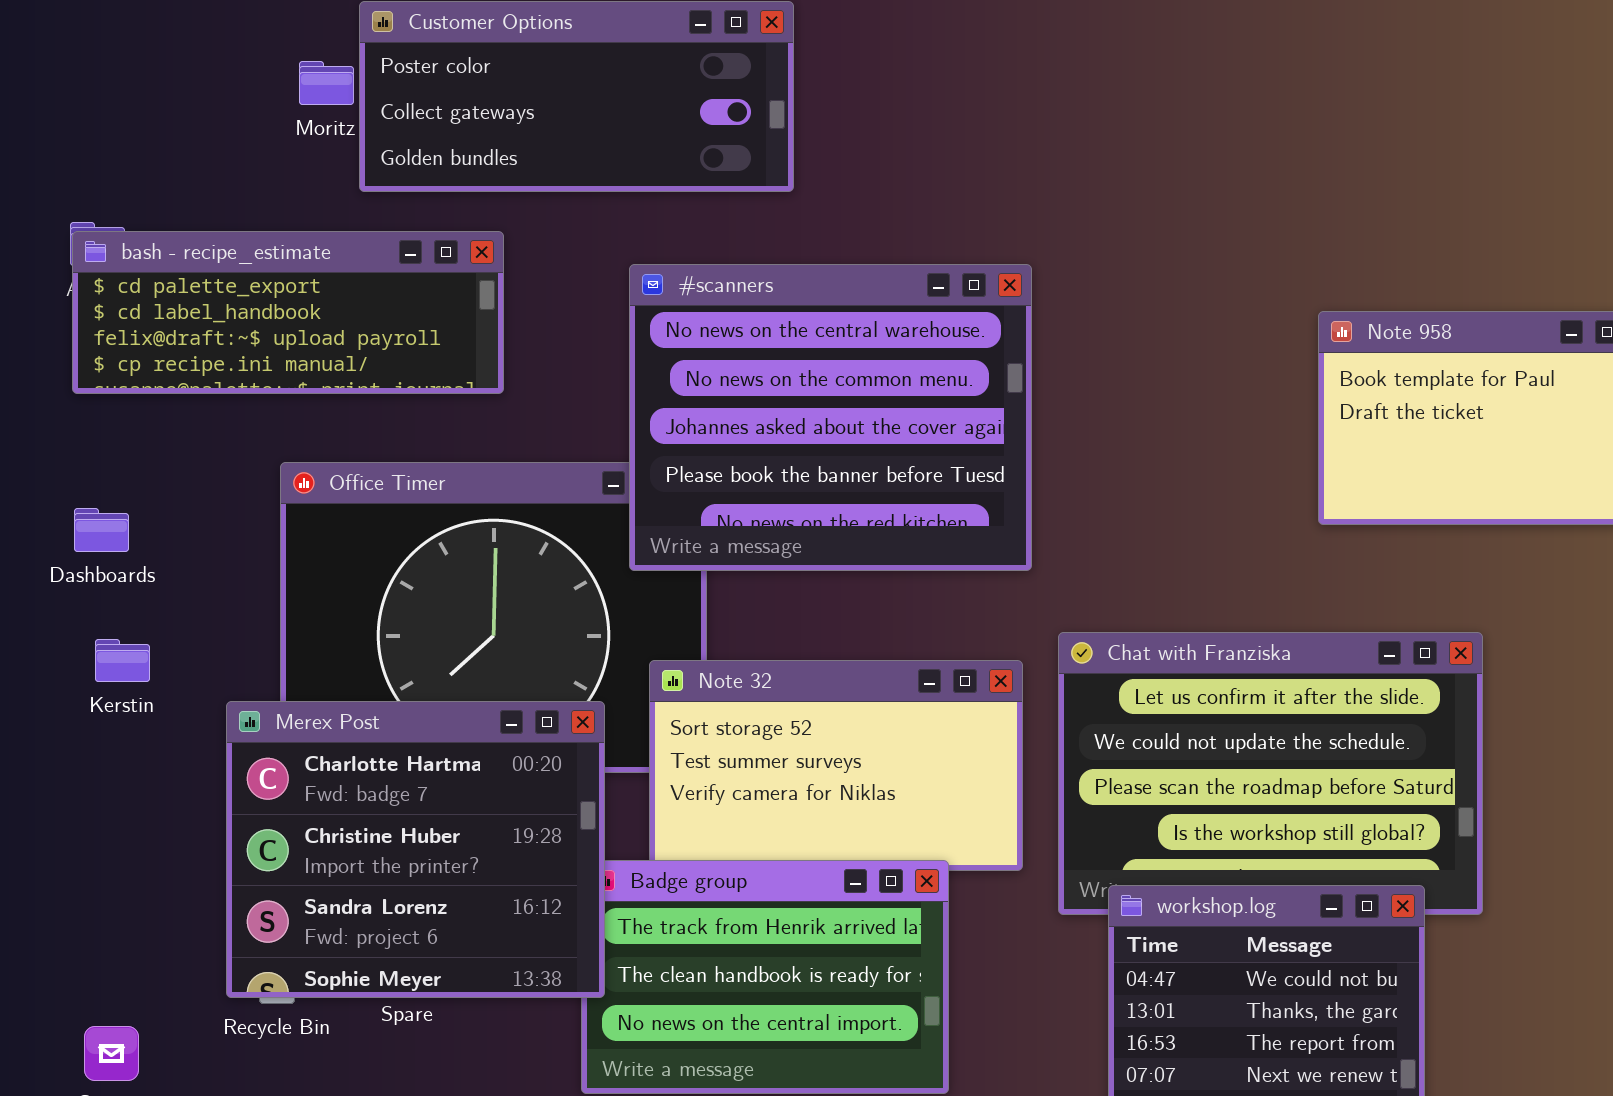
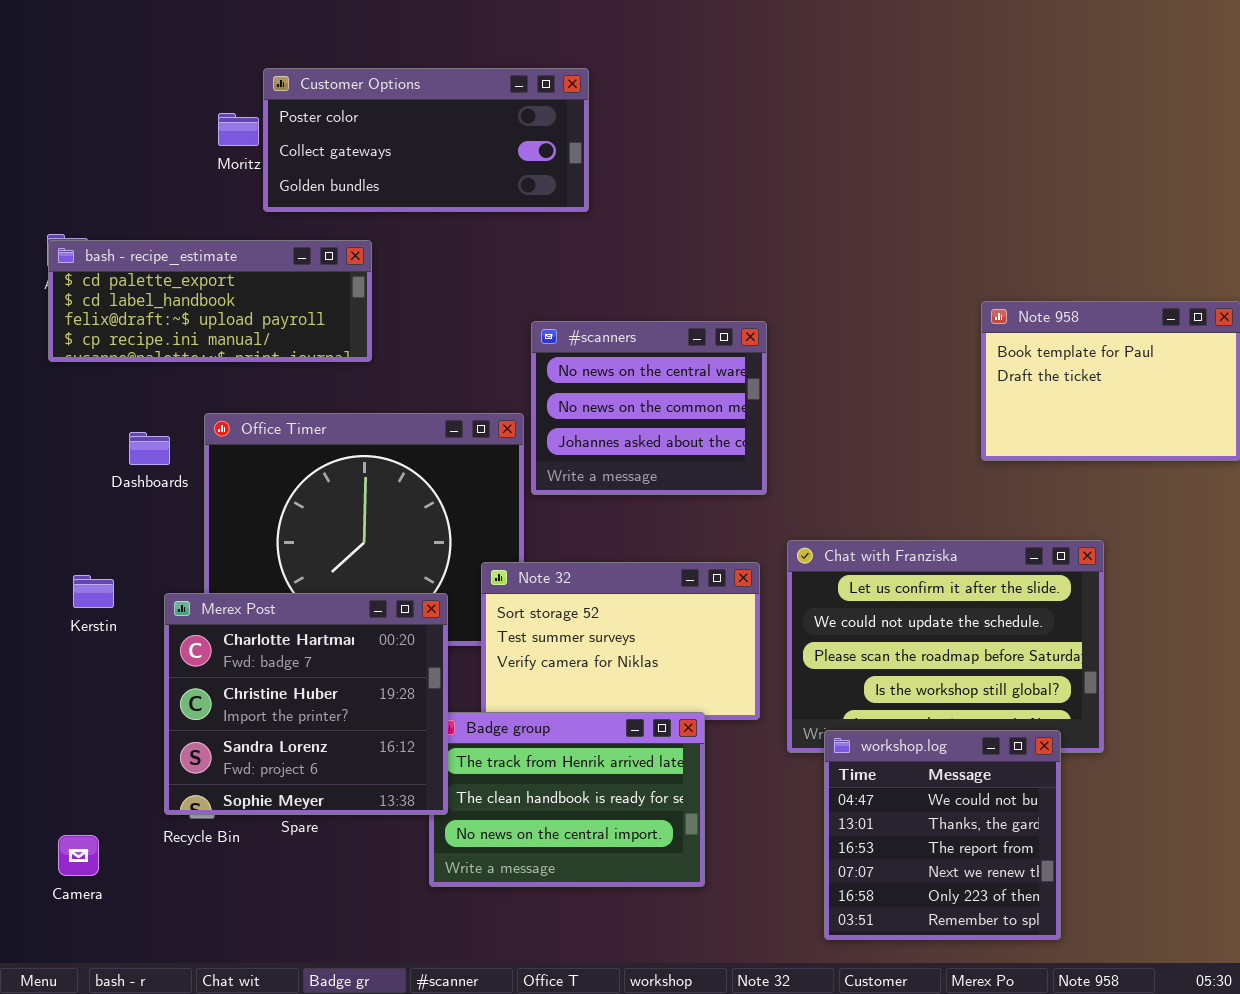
#scanners: [629,264,1032,571] -> [531,321,767,495], resized
Dashboards: [74,508,129,552] -> [129,432,170,465], moved
Kerstin: [95,639,150,682] -> [73,575,114,608], moved

